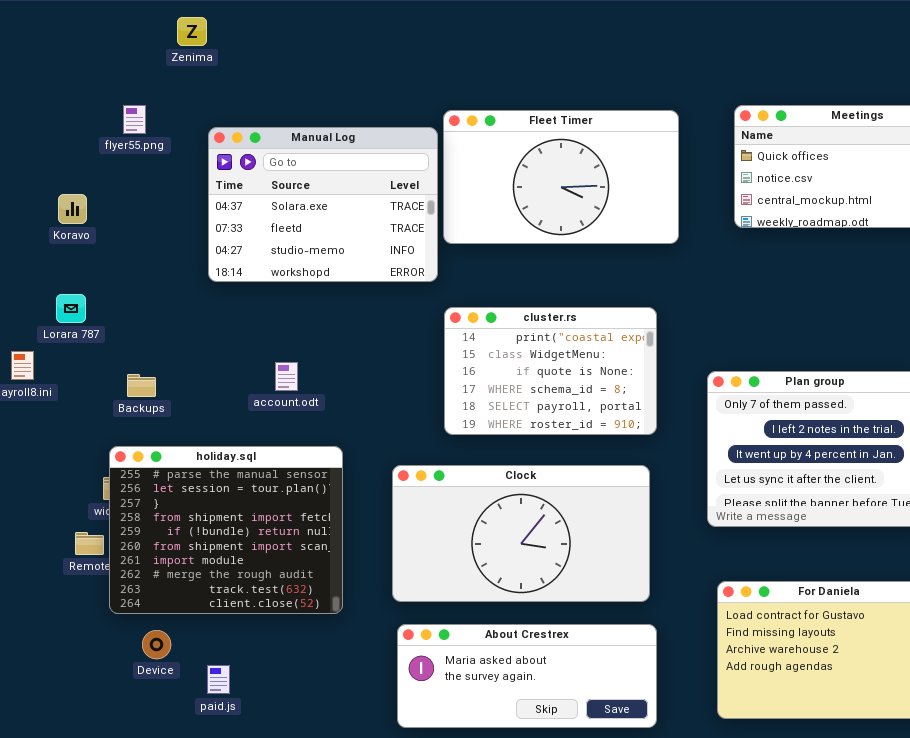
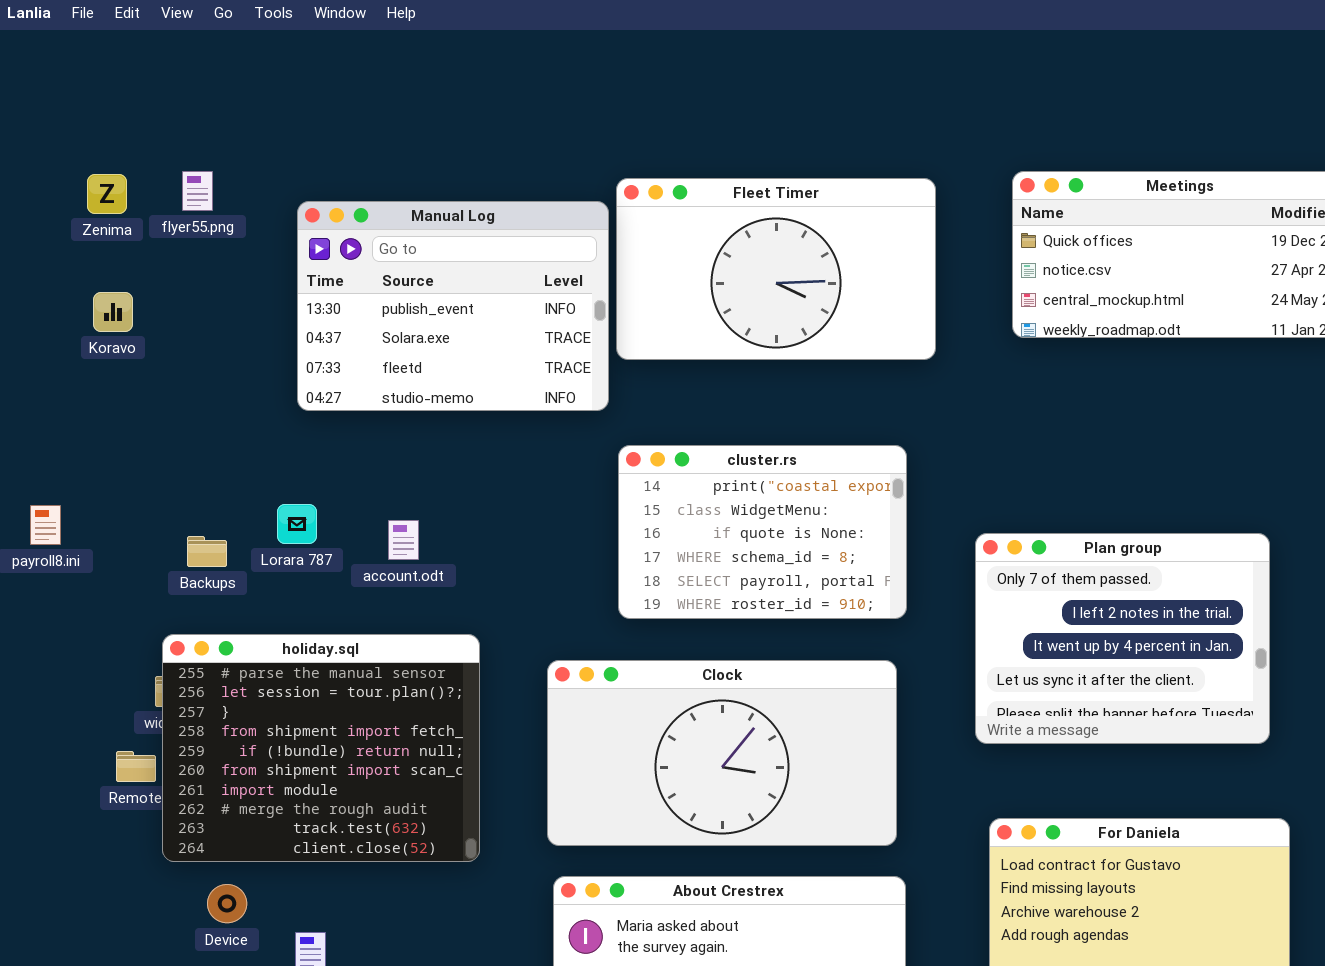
Zenima: [177,17,207,46] -> [87,174,127,214], moved
Manual Log: [208,127,438,282] -> [297,201,609,411], scrolled up 1 row
Lorara 787: [56,294,86,323] -> [277,504,317,544], moved

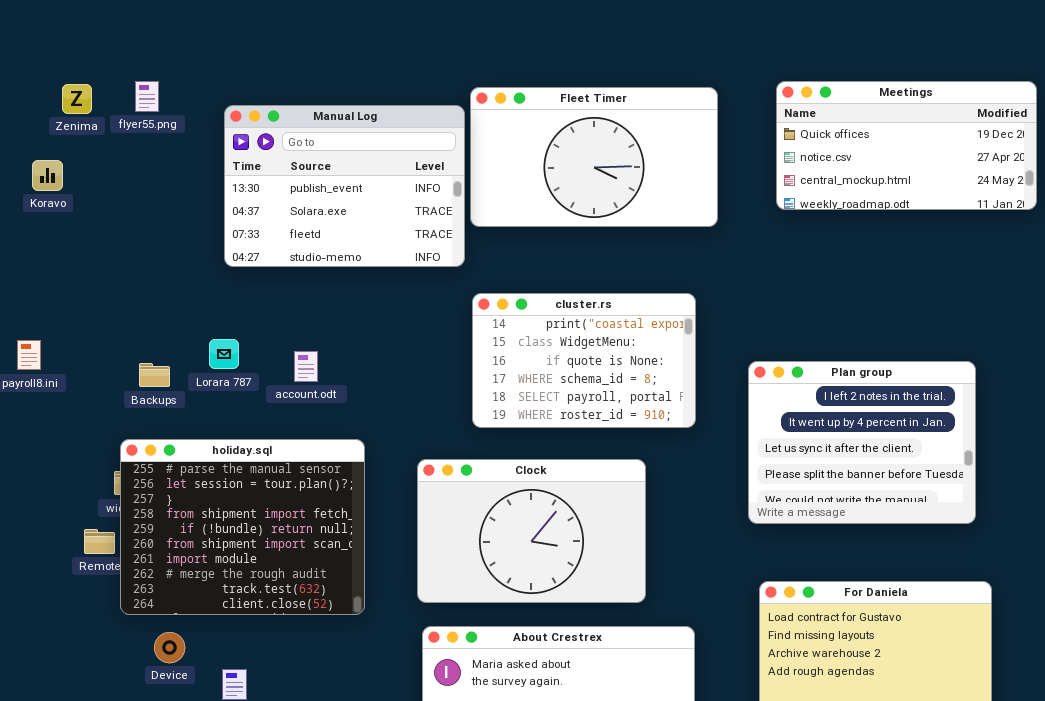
Koravo: [93,292,133,332] -> [32,160,63,191], moved
Plan group: [975,533,1270,744] -> [748,361,976,524], scrolled down 1 row
Clock: [547,660,897,846] -> [417,459,646,603], resized

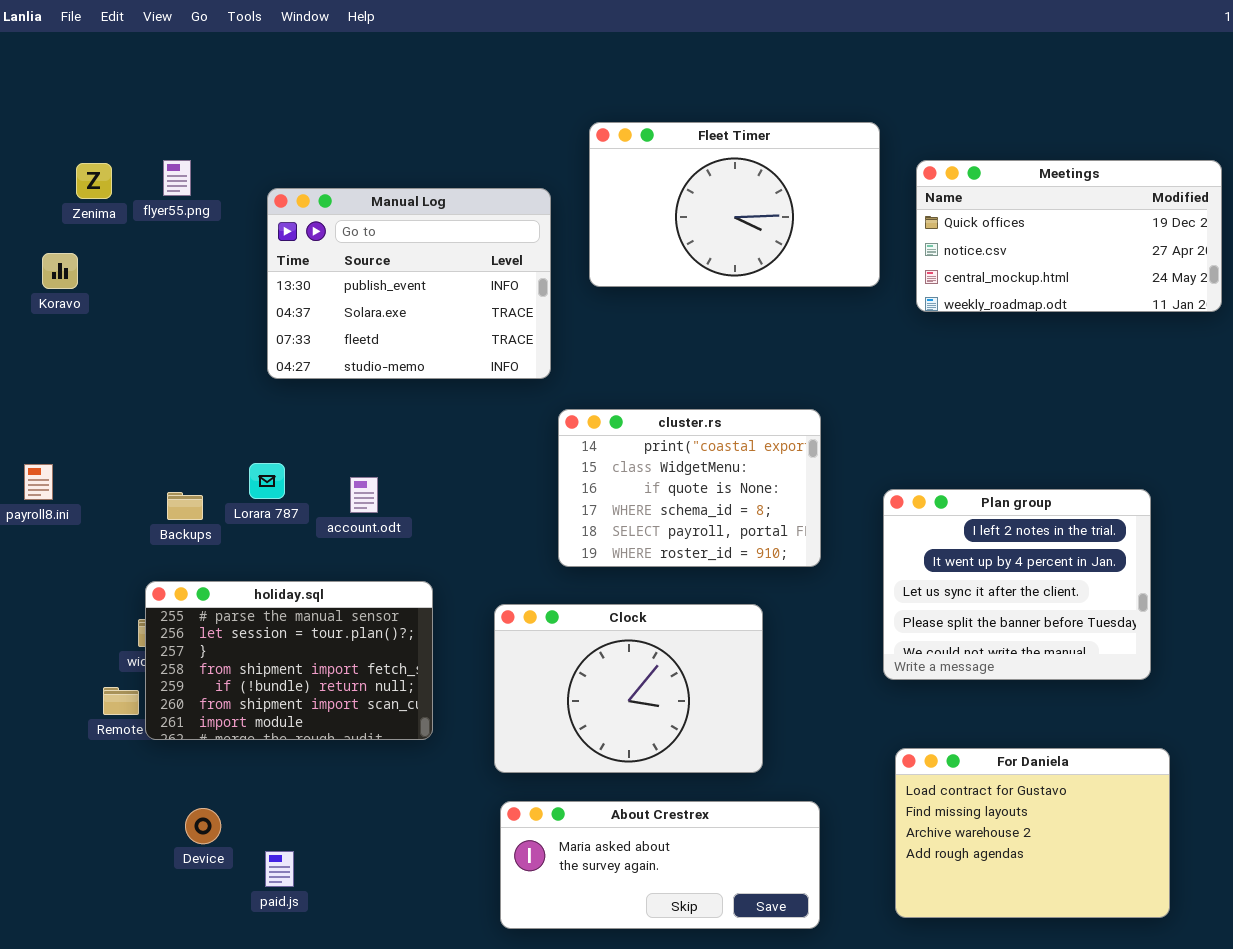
Fleet Timer: [470,87,718,227] -> [589,122,880,287], moved
holiday.sql: [120,439,365,615] -> [145,581,433,740], resized

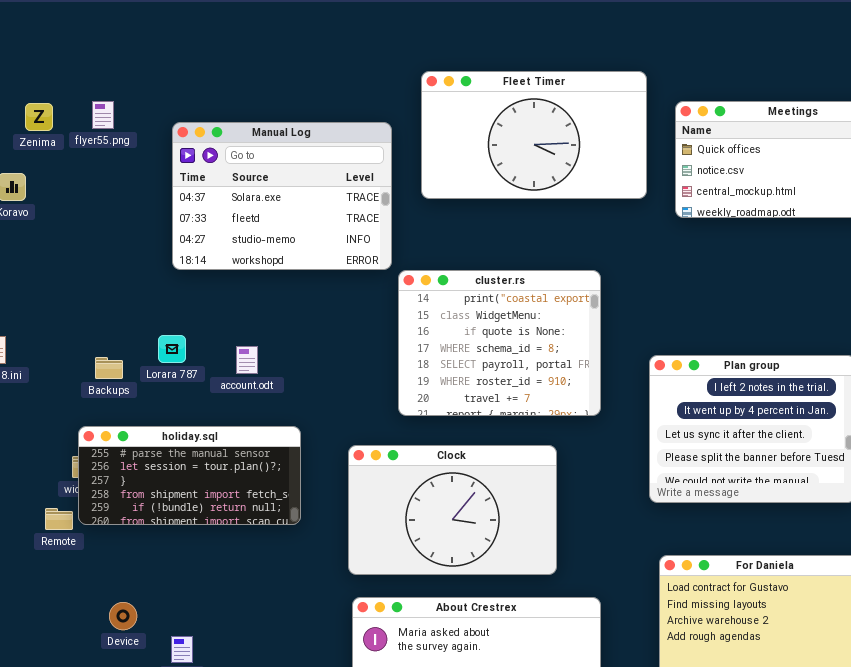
Manual Log: [267,188,551,379] -> [172,122,392,270], scrolled down 1 row
cluster.rs: [558,409,821,567] -> [398,270,601,416], resized
holiday.sql: [145,581,433,740] -> [78,426,301,525], resized

